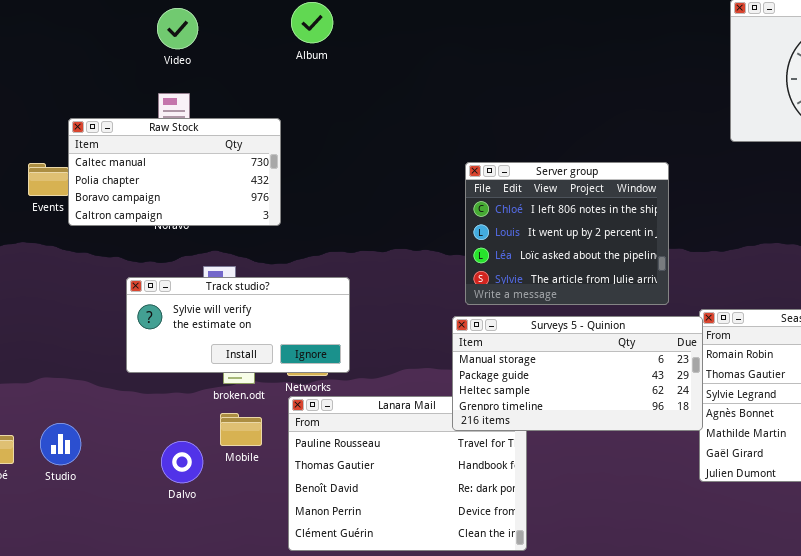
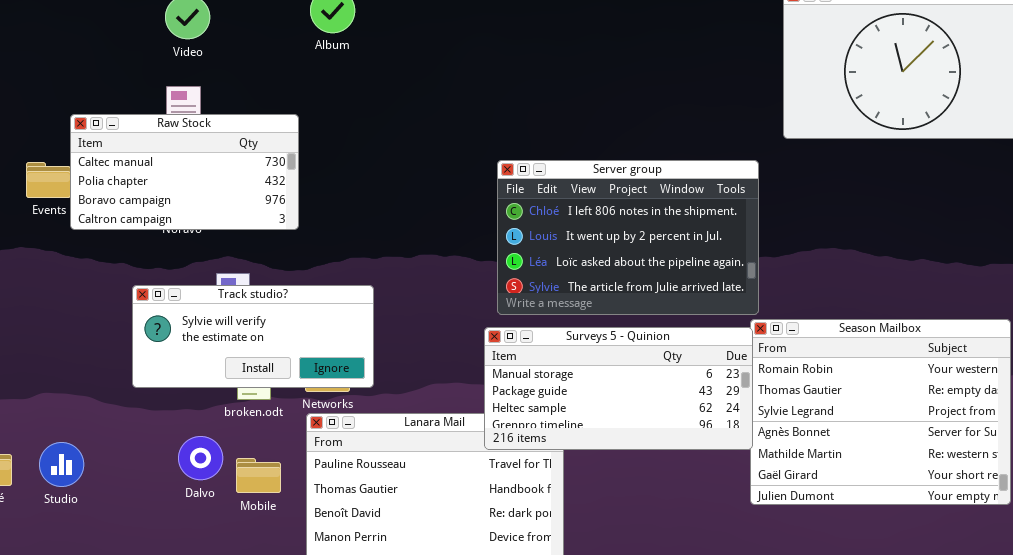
Server group: [465,162,669,305] -> [497,160,759,315], resized
Mobile: [220,413,262,446] -> [236,458,281,493], moved
Dalvo: [161,441,203,483] -> [178,436,223,480], moved

